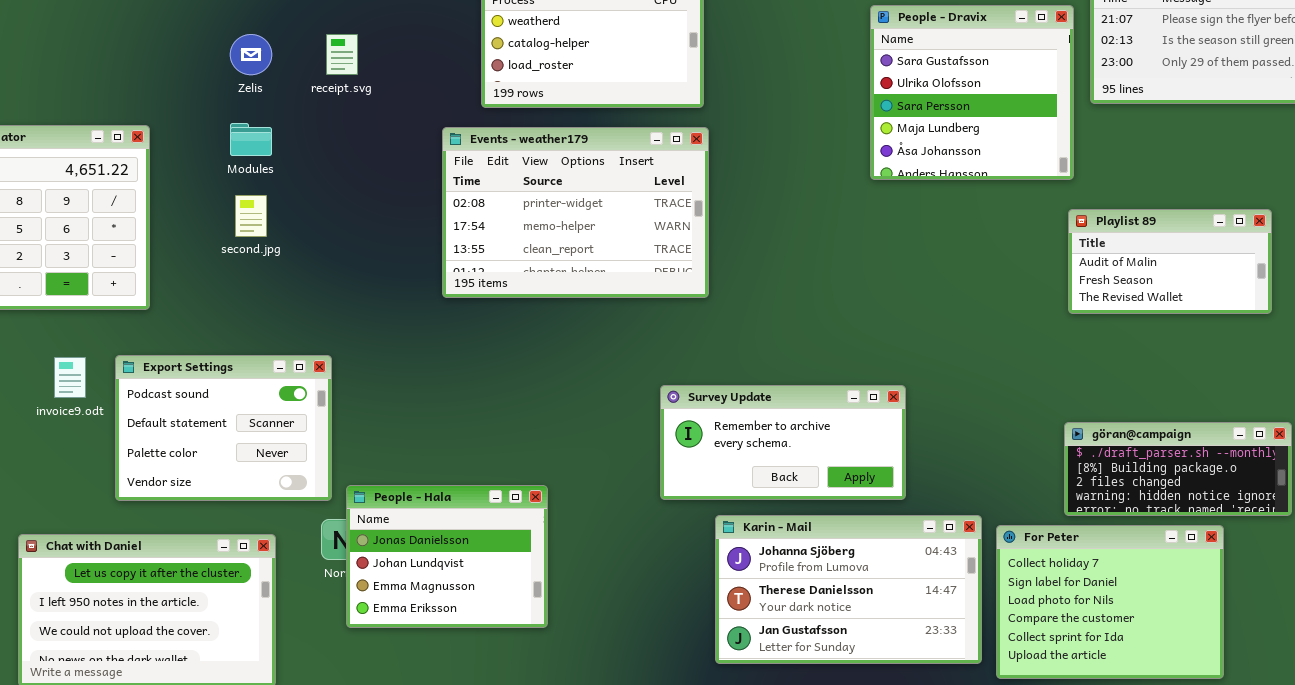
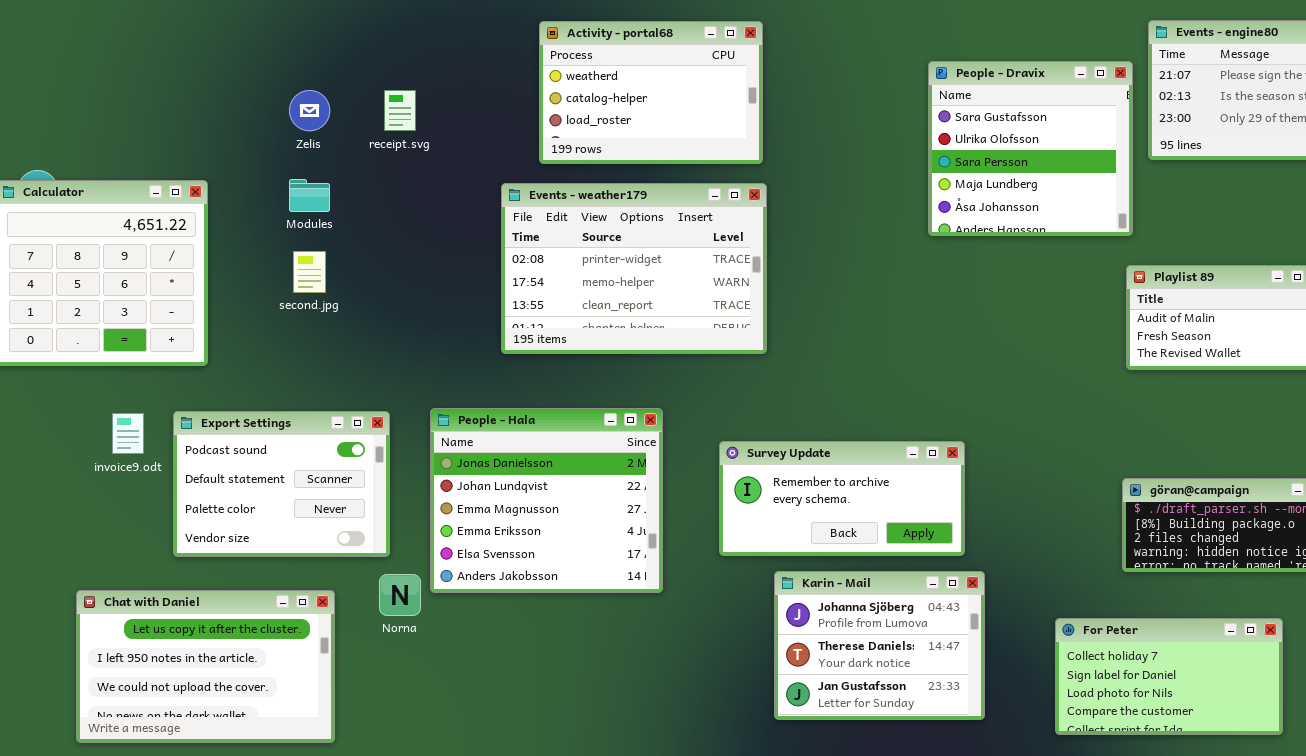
People - Hala: [346,485,548,628] -> [430,408,663,593], moved, resized
Karin - Mail: [715,515,982,664] -> [774,571,985,720], resized
For Peter: [996,525,1224,679] -> [1055,618,1283,735], resized

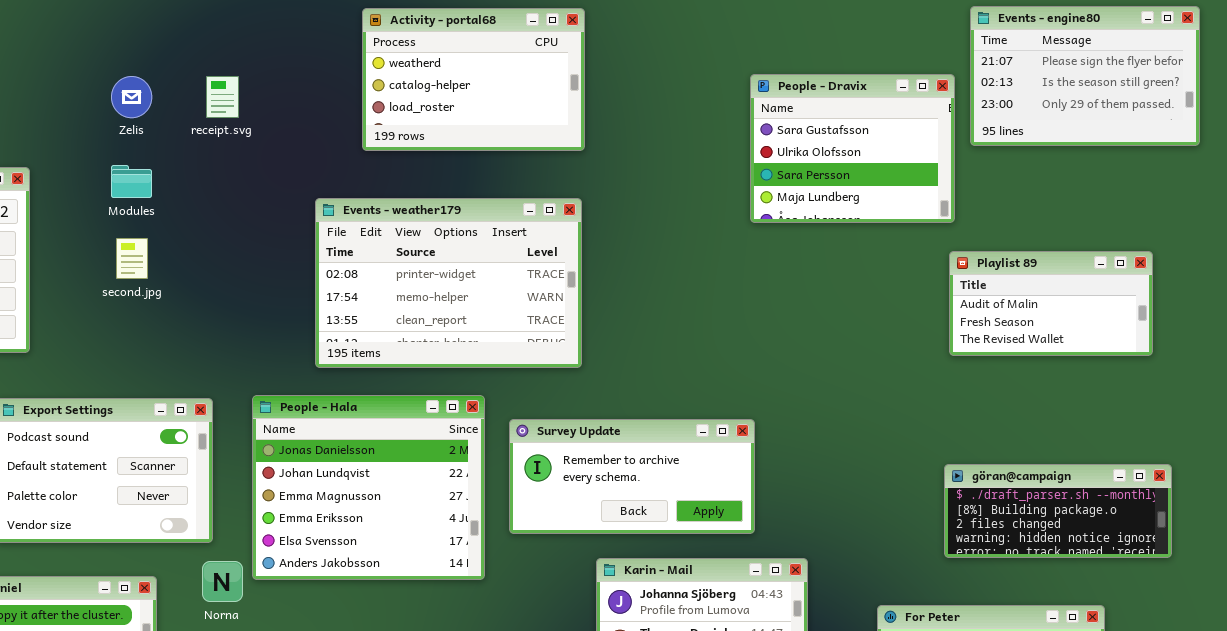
People - Dravix: [928,61,1133,236] -> [750,74,955,223], resized
Events - weather179: [501,183,767,354] -> [315,198,582,368], moved
Survey Update: [719,441,965,556] -> [509,419,755,534], moved

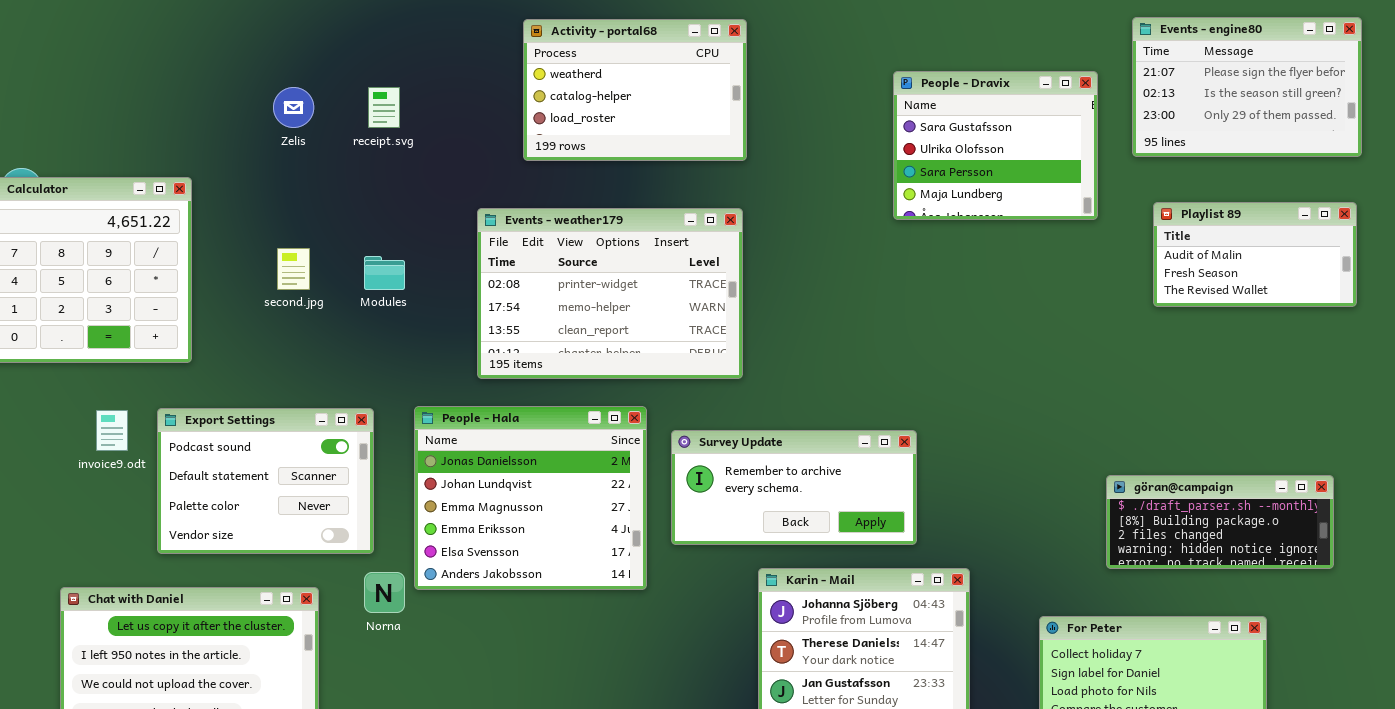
People - Dravix: [750,74,955,223] -> [893,71,1098,220], moved
Modules: [111,165,152,198] -> [364,256,405,290], moved
Playlist 89: [949,251,1153,356] -> [1153,202,1357,307], moved

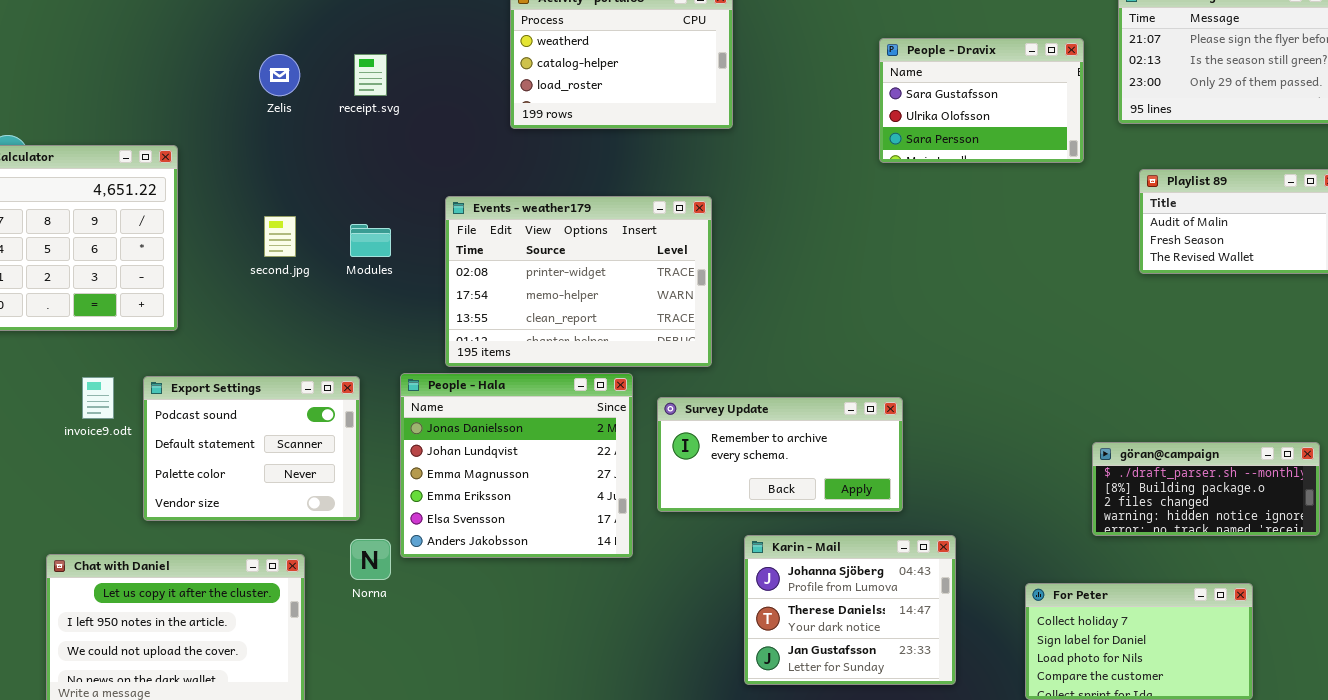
People - Dravix: [893,71,1098,220] -> [879,38,1084,163], resized
Events - weather179: [477,208,743,379] -> [445,196,712,367], moved

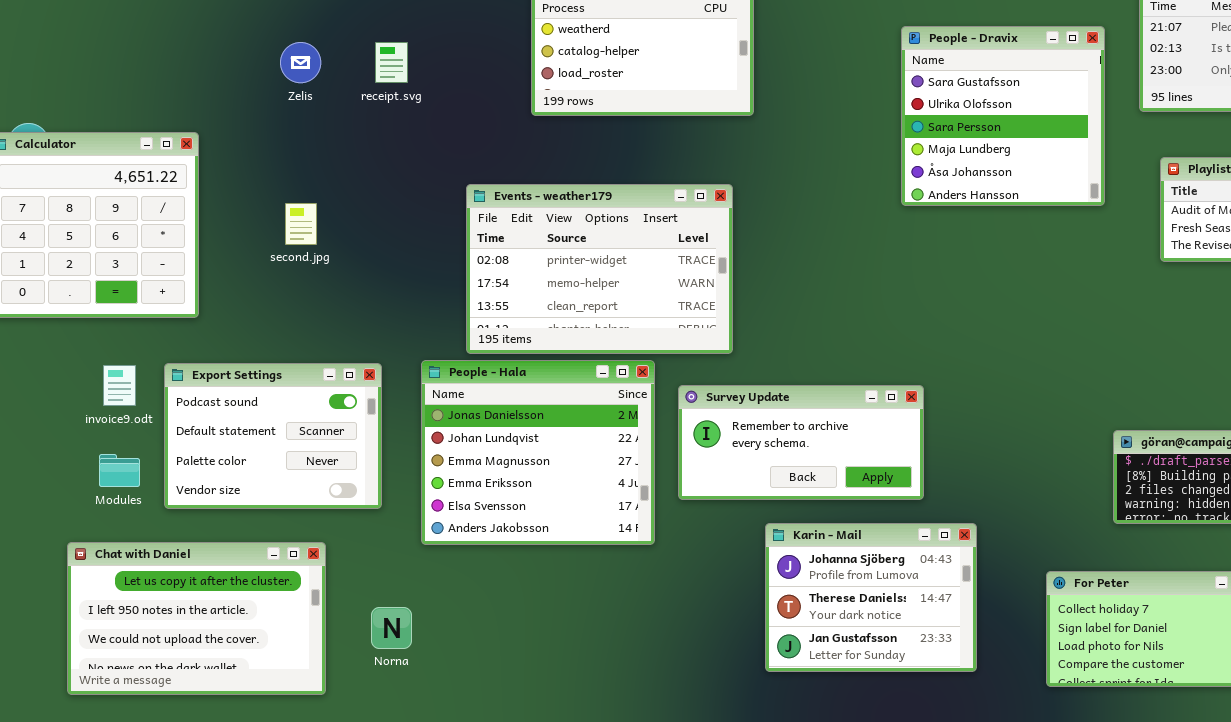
People - Dravix: [879,38,1084,163] -> [901,26,1105,206], resized
Modules: [350,224,391,257] -> [99,454,140,487], moved
Norna: [350,539,391,580] -> [371,607,412,649], moved

